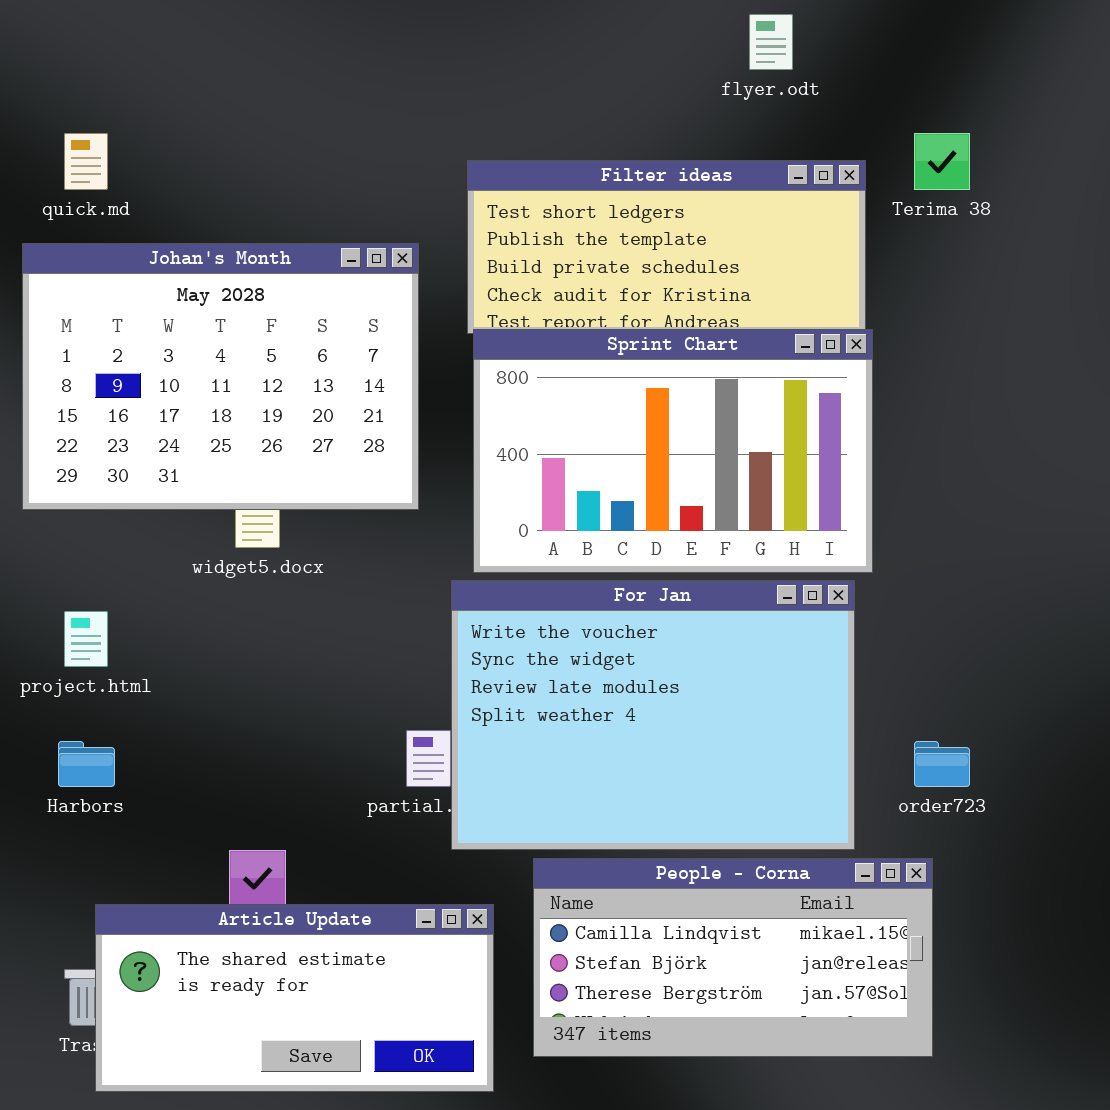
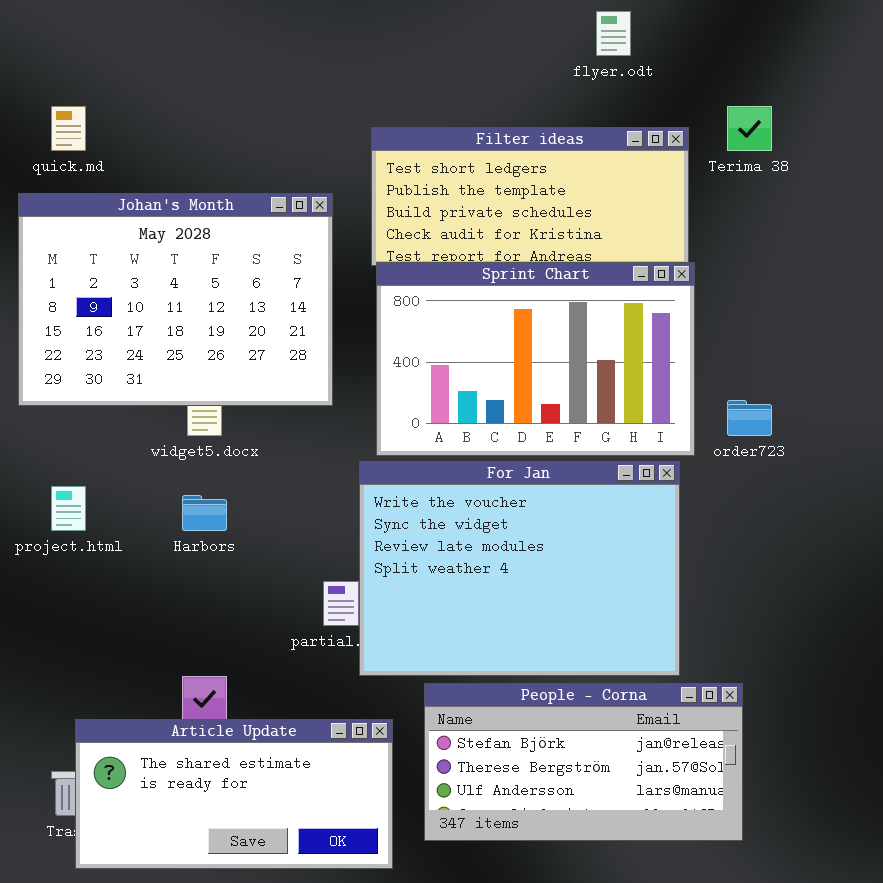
Harbors: [58,741,115,787] -> [182,495,227,531], moved
order723: [914,741,970,787] -> [727,400,772,436], moved
People - Corna: [533,858,933,1057] -> [424,683,743,841], scrolled down 1 row

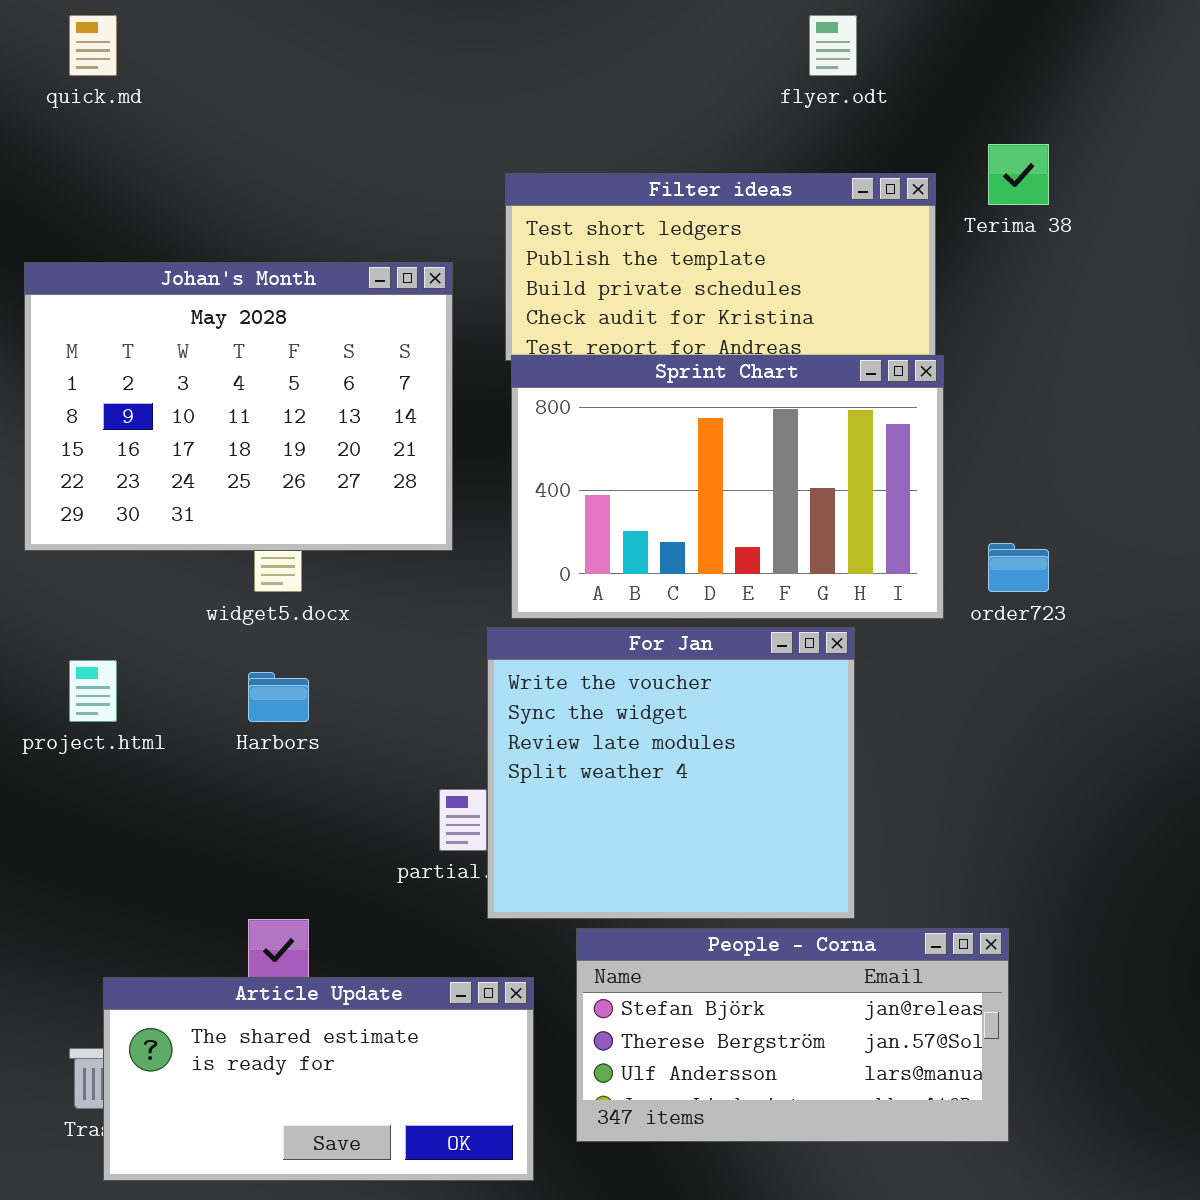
quick.md: [51,106,86,151] -> [69,15,117,76], moved
For Jan: [359,461,680,676] -> [487,627,855,919], resized

